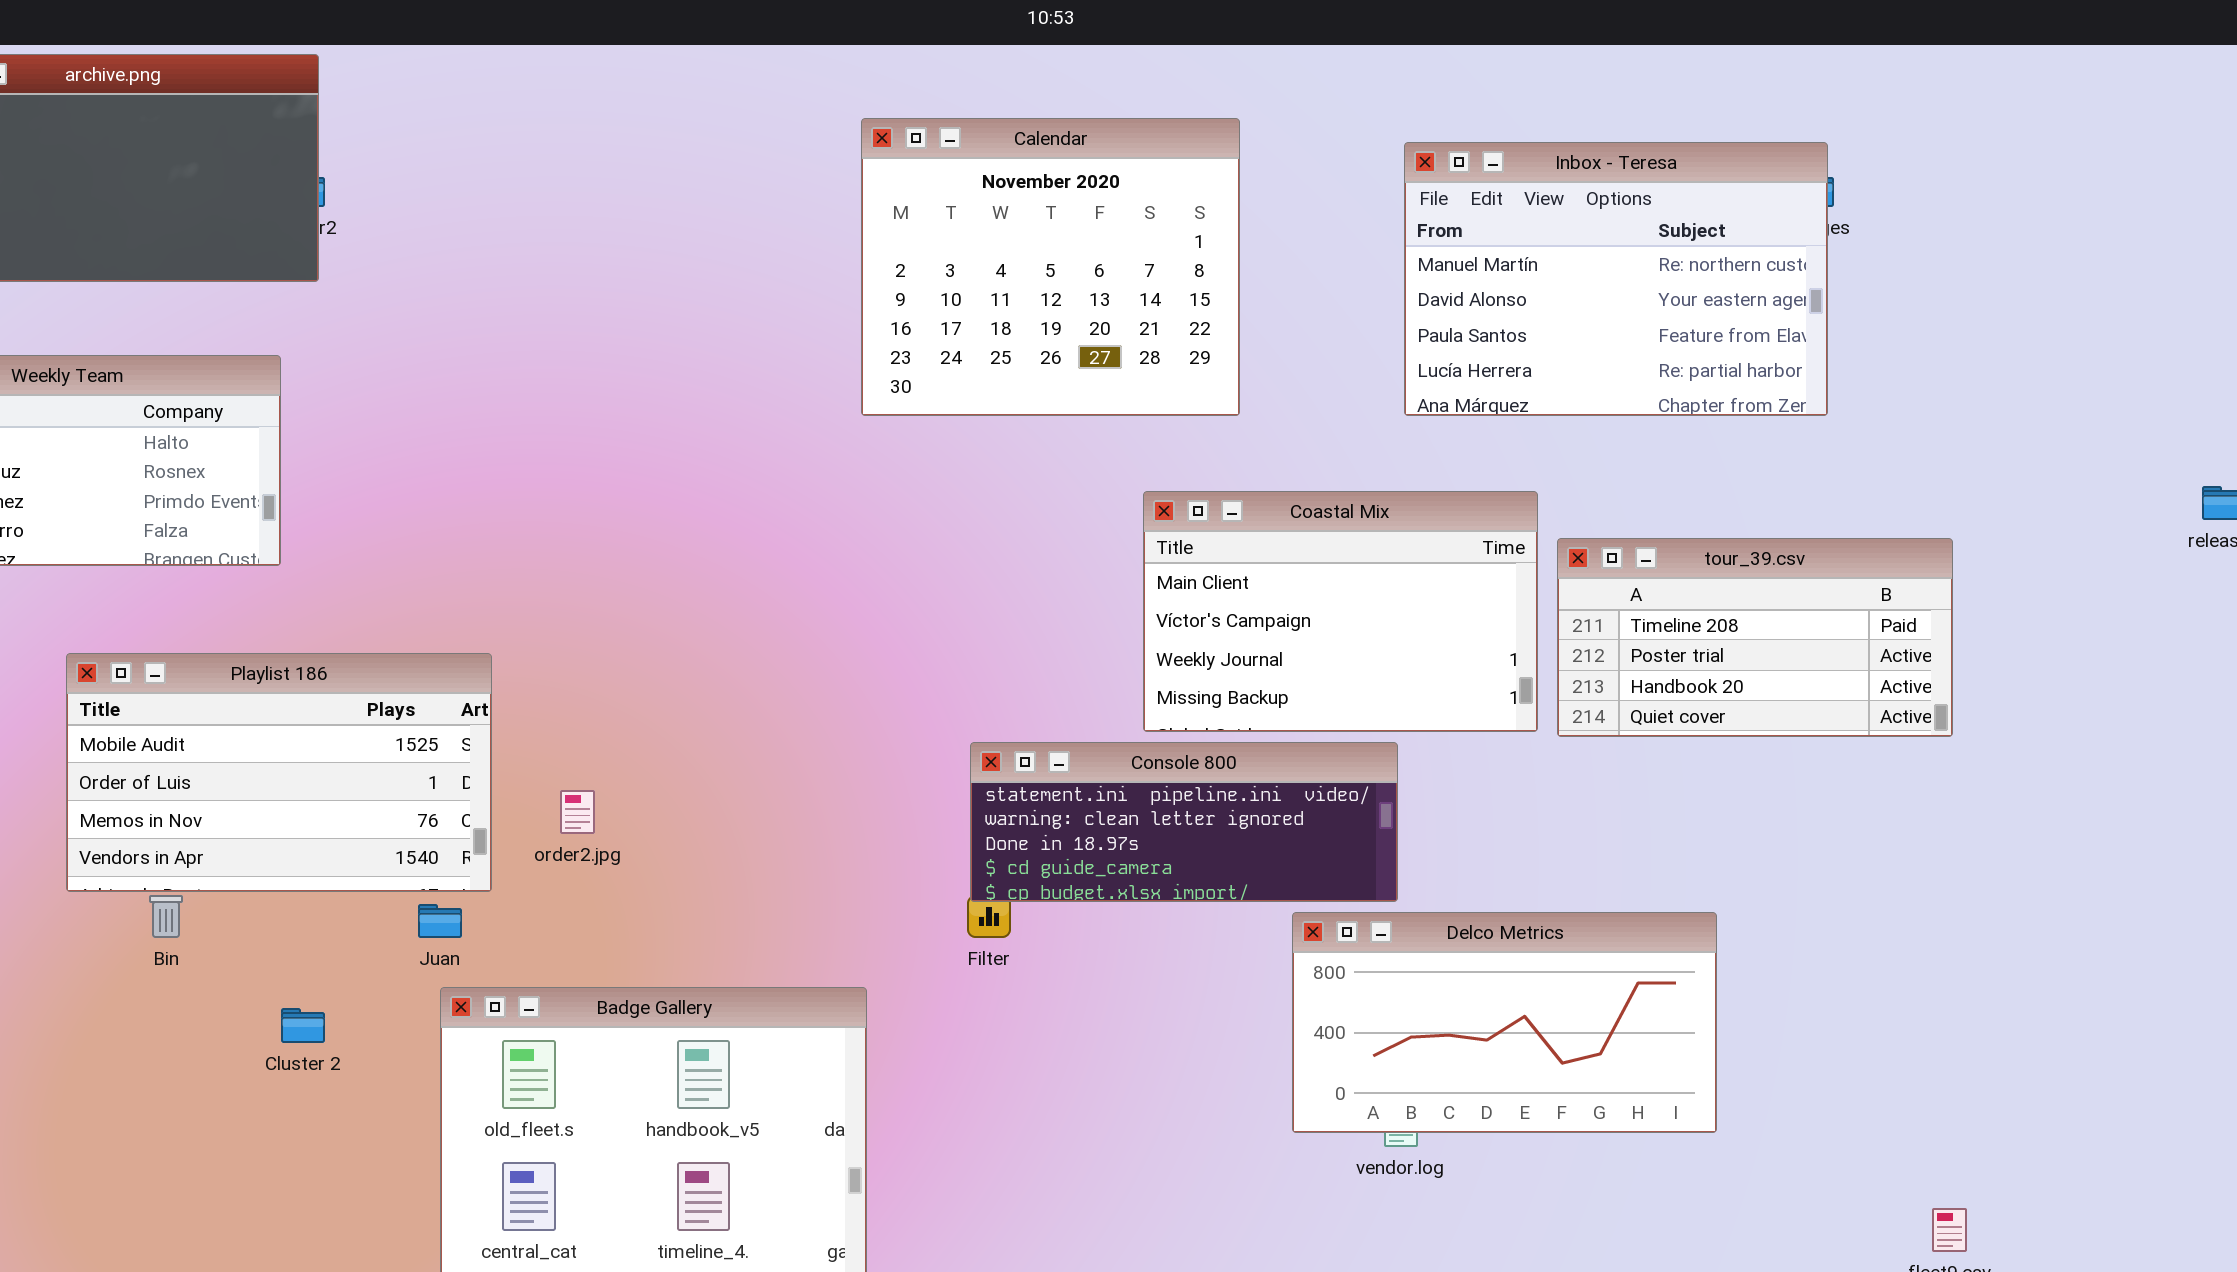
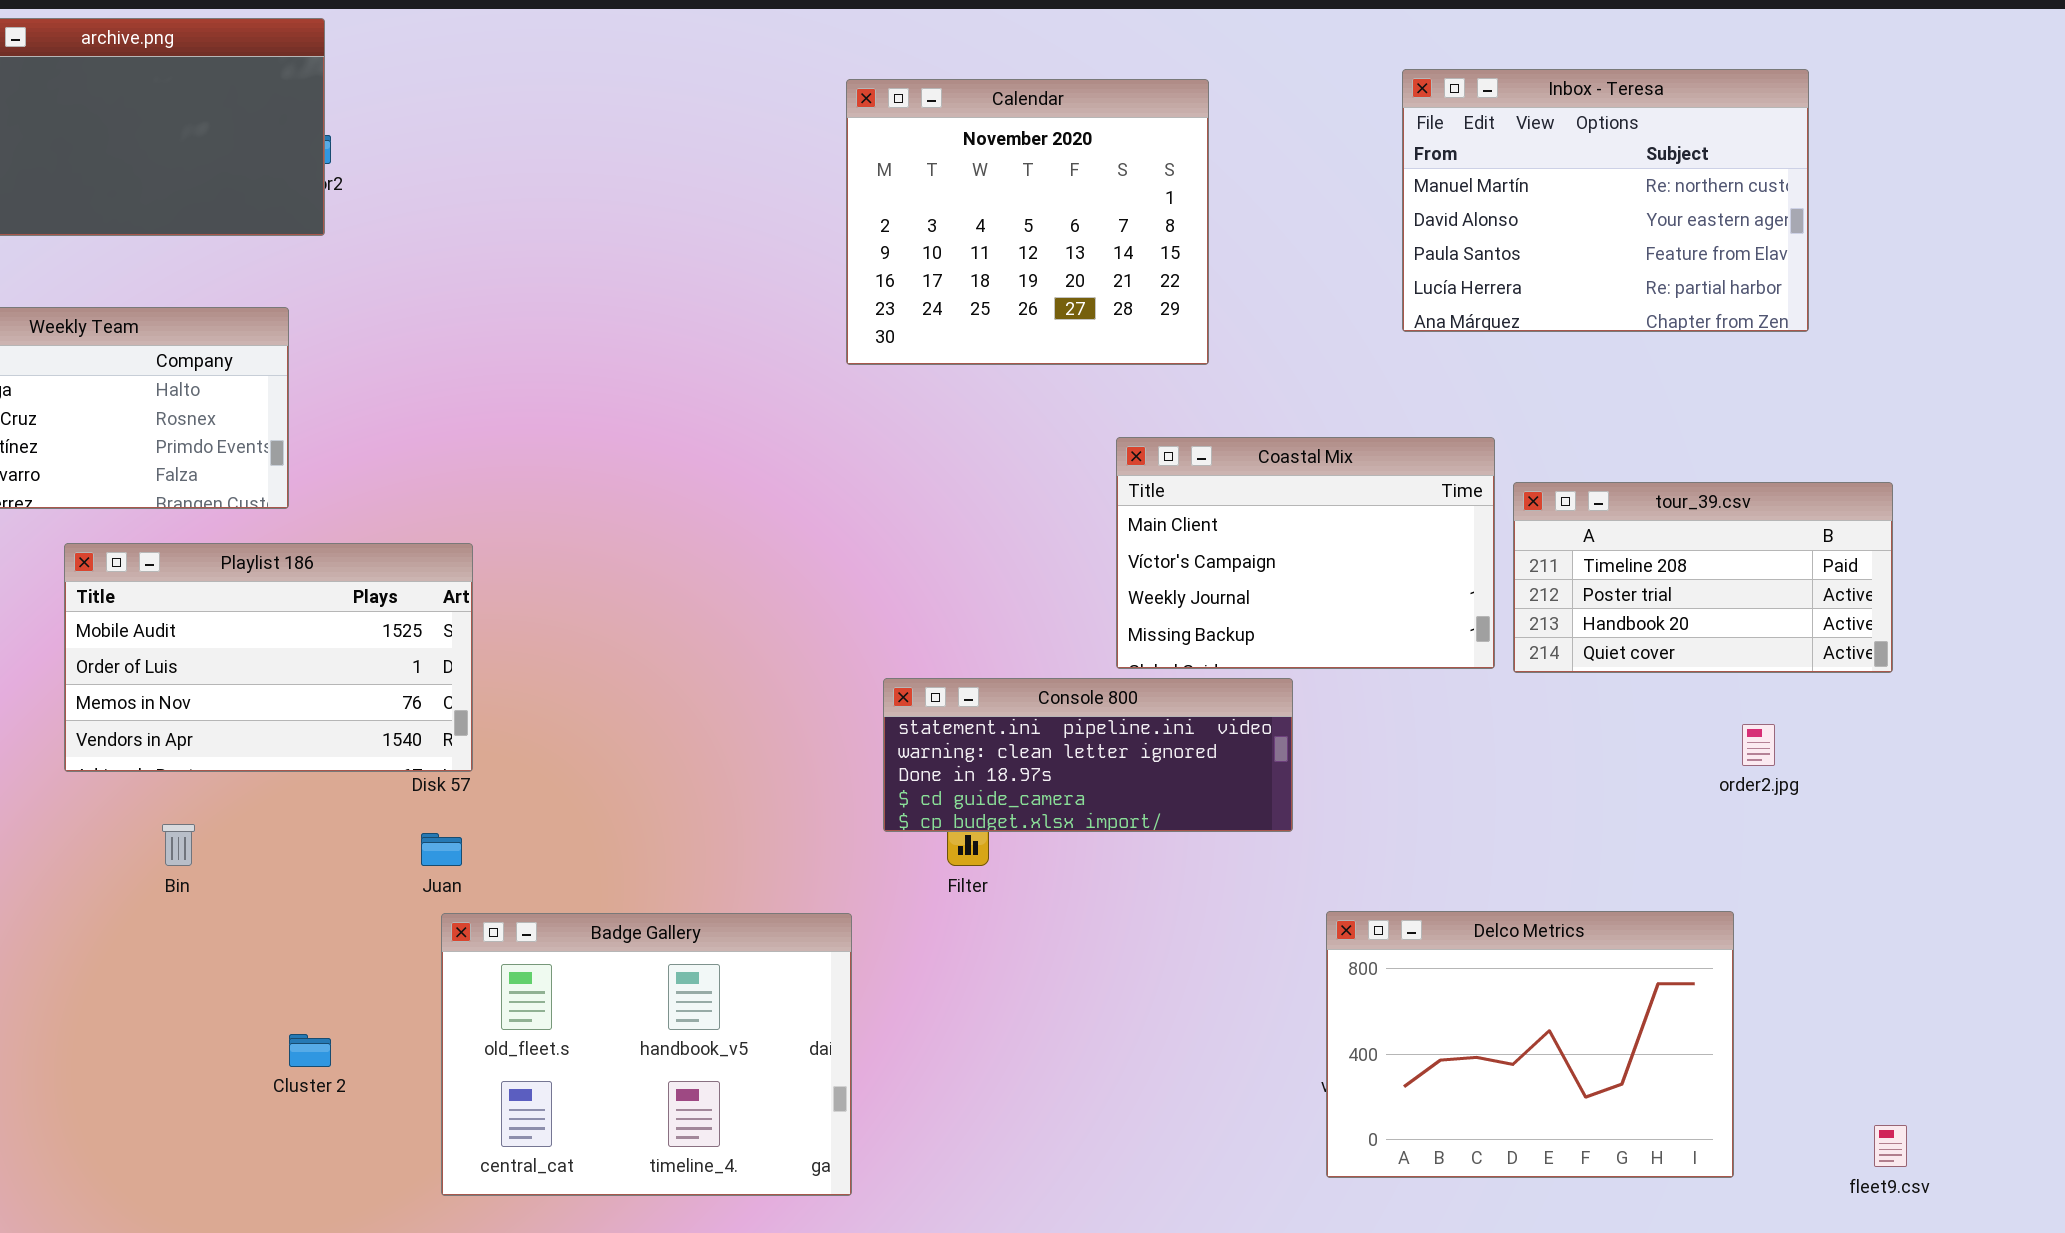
Inbox - Teresa: [1404,142,1828,416] -> [1402,69,1809,332], moved
Playlist 186: [66,653,492,892] -> [64,543,473,772], moved
Console 800: [970,742,1398,902] -> [883,678,1293,832], moved
order2.jpg: [560,790,595,834] -> [1742,724,1775,766], moved
Delco Metrics: [1292,912,1717,1133] -> [1326,911,1734,1178], moved, resized
Cluster 2: [281,1008,325,1043] -> [289,1034,331,1067], moved

